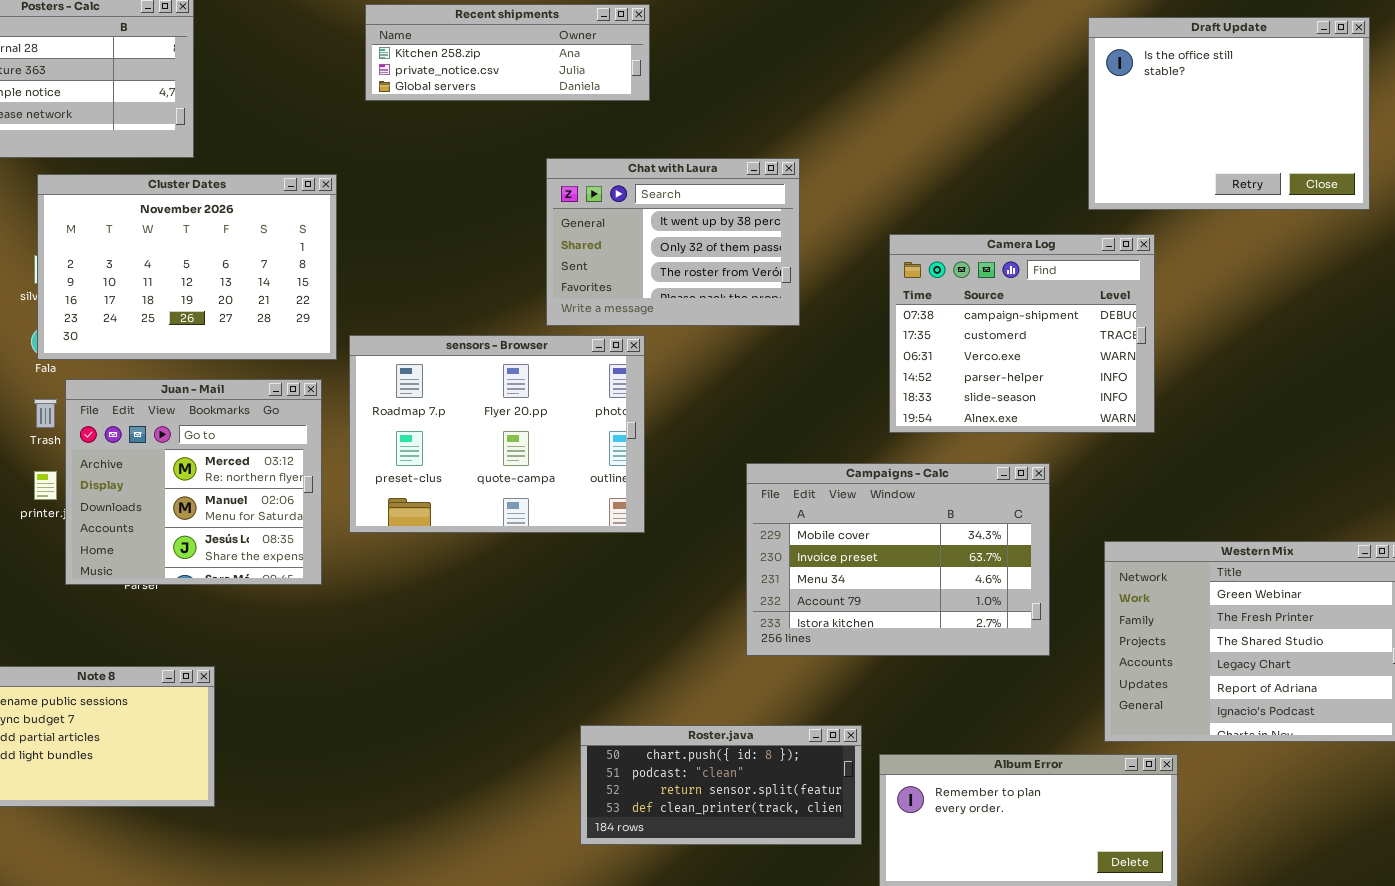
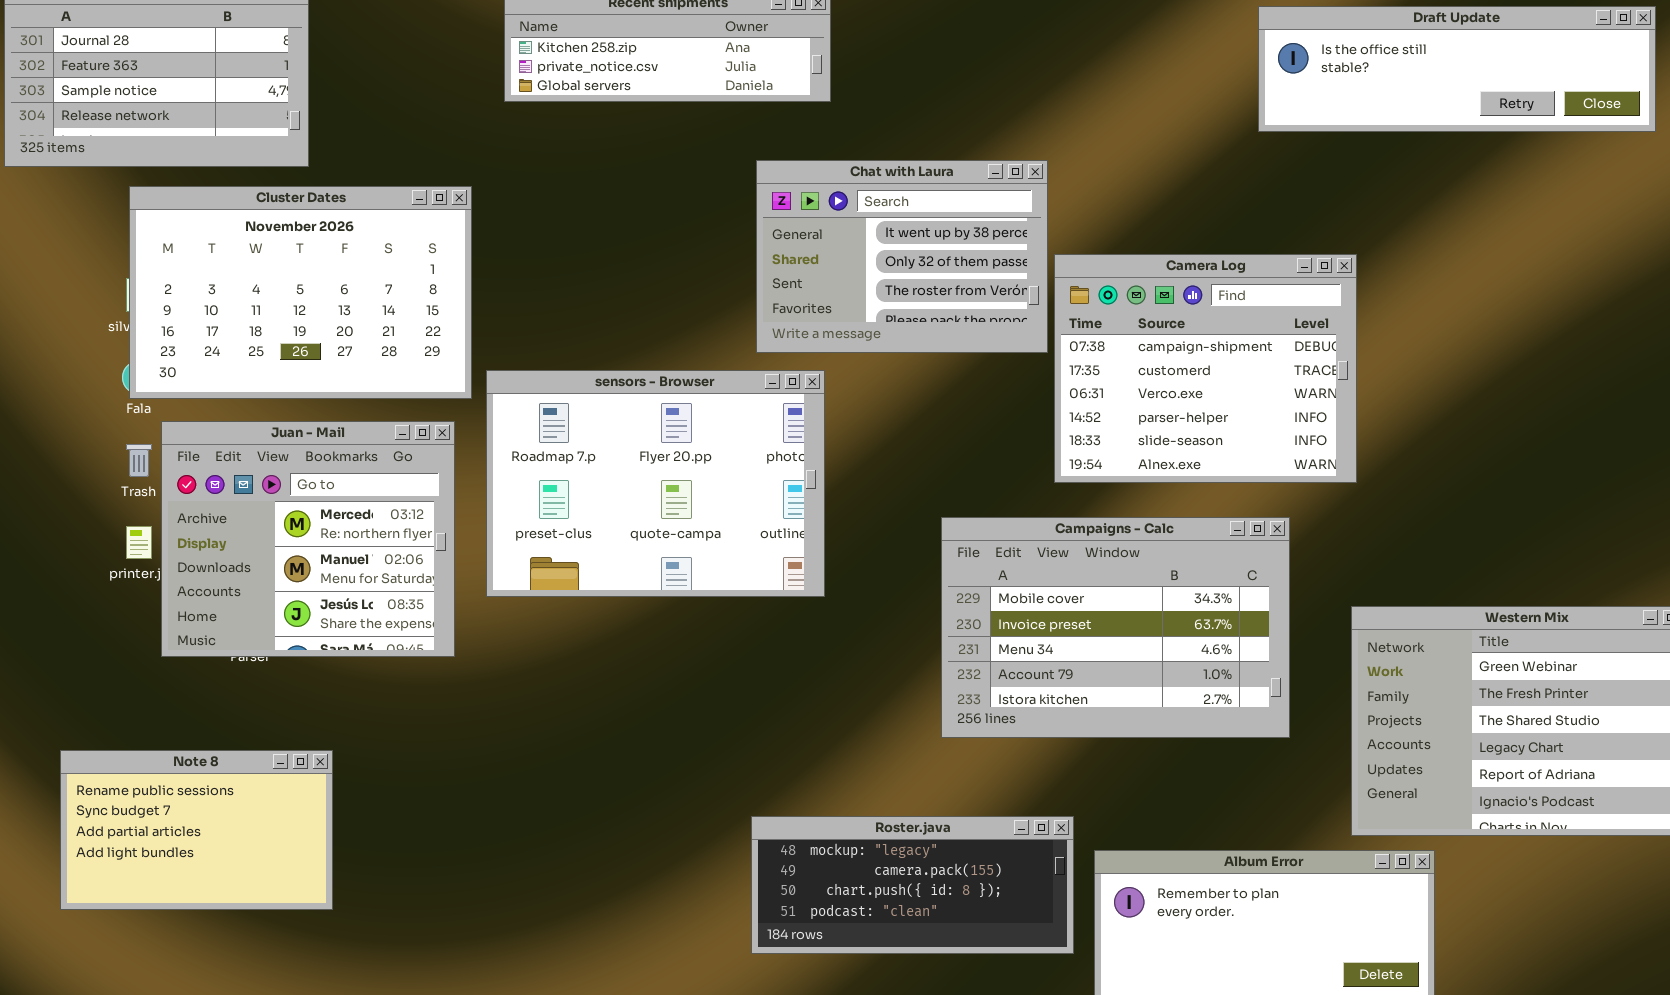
Draft Update: [1088,17,1370,210] -> [1258,6,1656,132], resized
Chat with Laura: [546,158,800,326] -> [756,160,1048,353], moved
Camera Log: [889,234,1155,433] -> [1054,254,1357,483], moved
Roster.java: [580,725,862,845] -> [751,816,1074,954], scrolled up 2 rows

